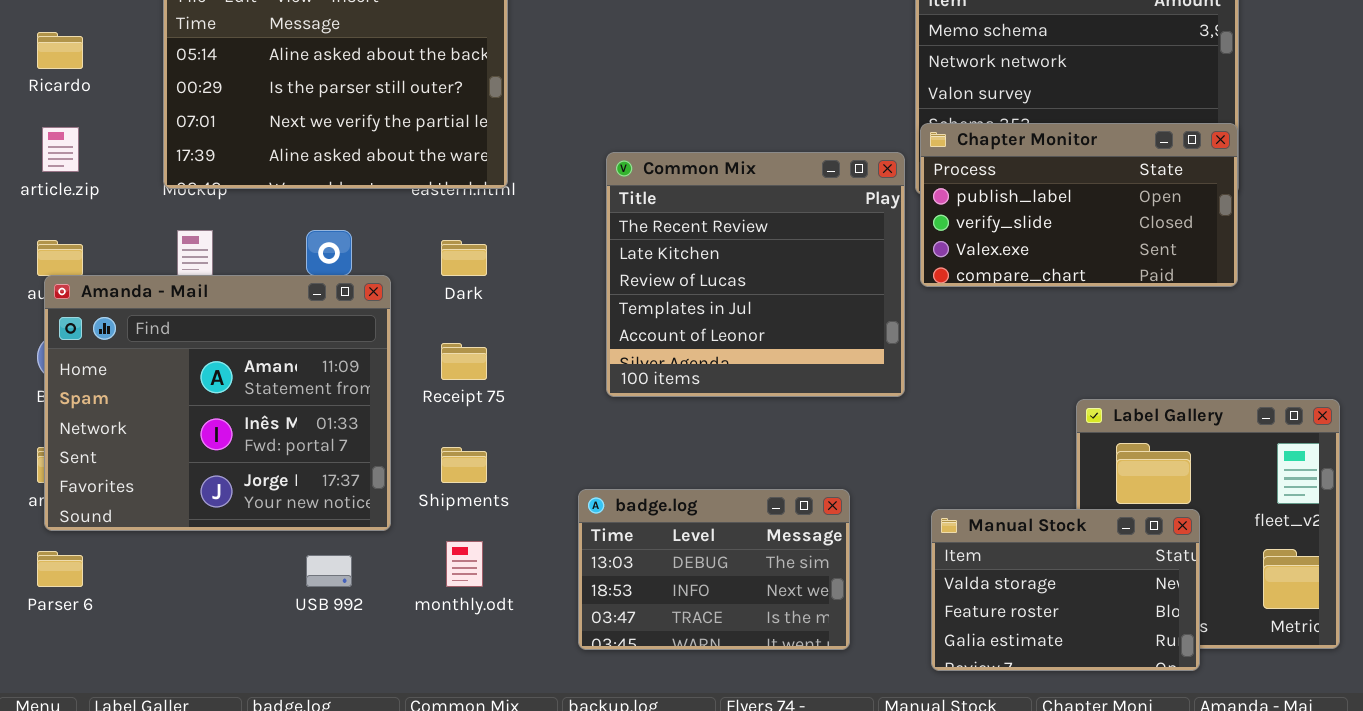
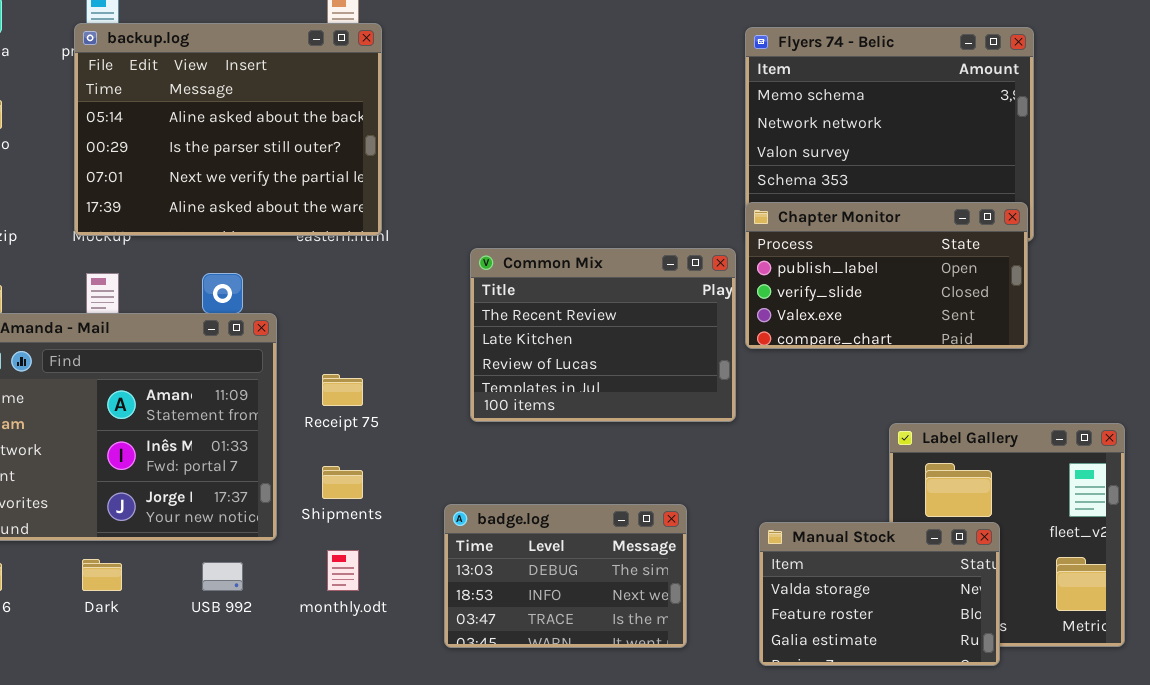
Chapter Monitor: [920,123,1238,287] -> [745,202,1028,349], moved
Common Mix: [606,152,905,397] -> [470,248,736,422], resized
Dark: [441,240,487,276] -> [82,559,122,591], moved

